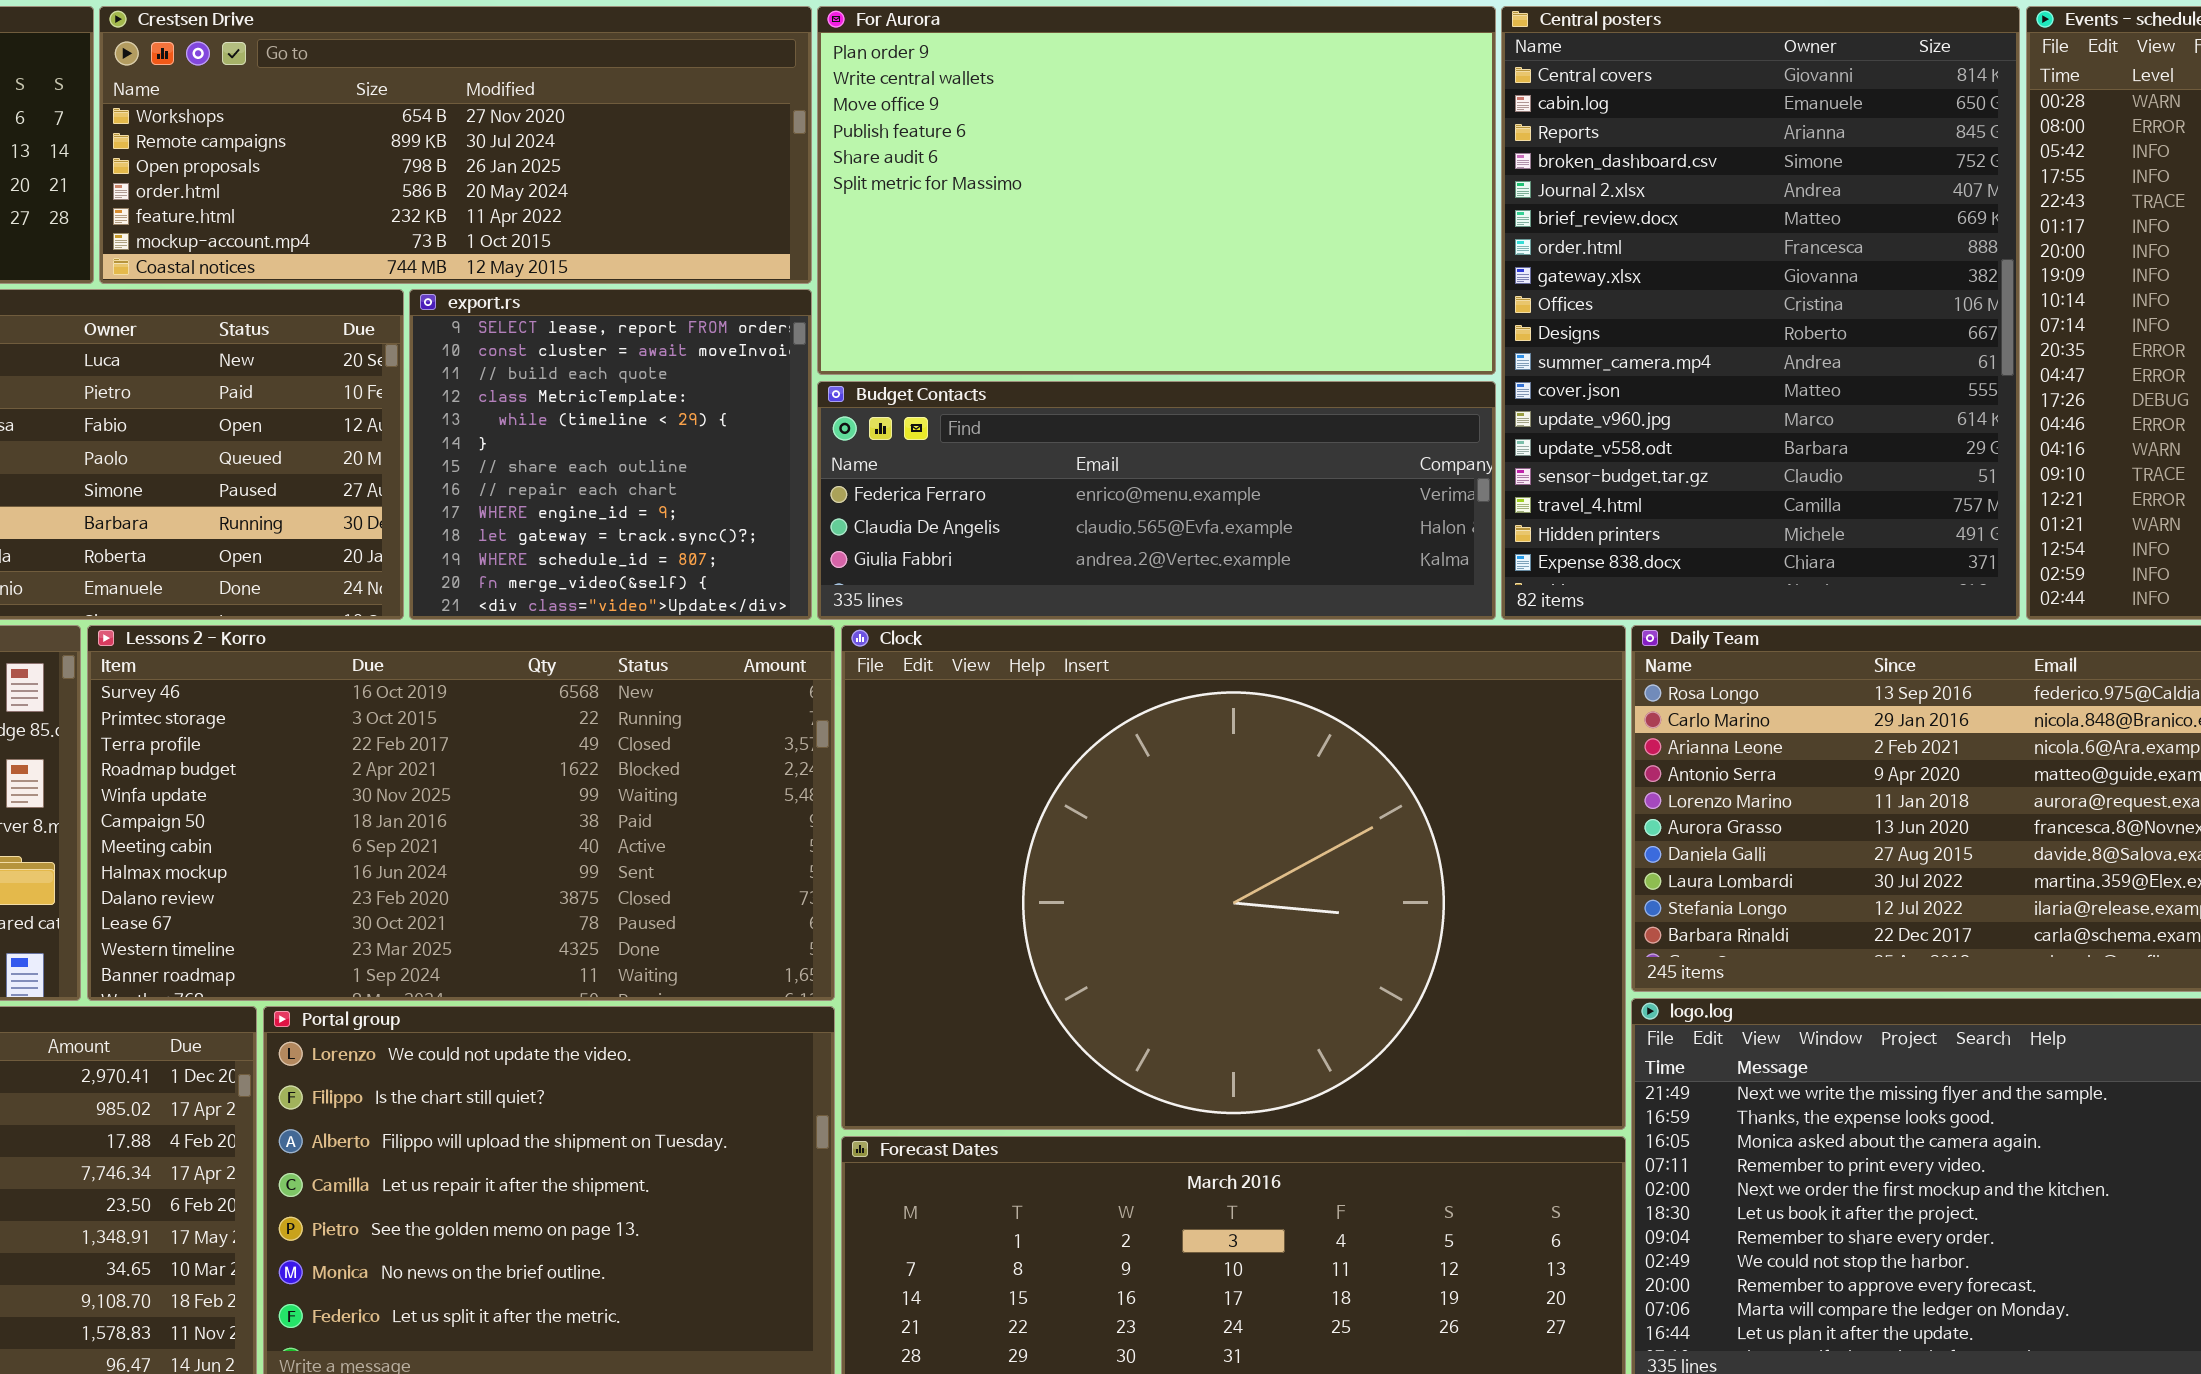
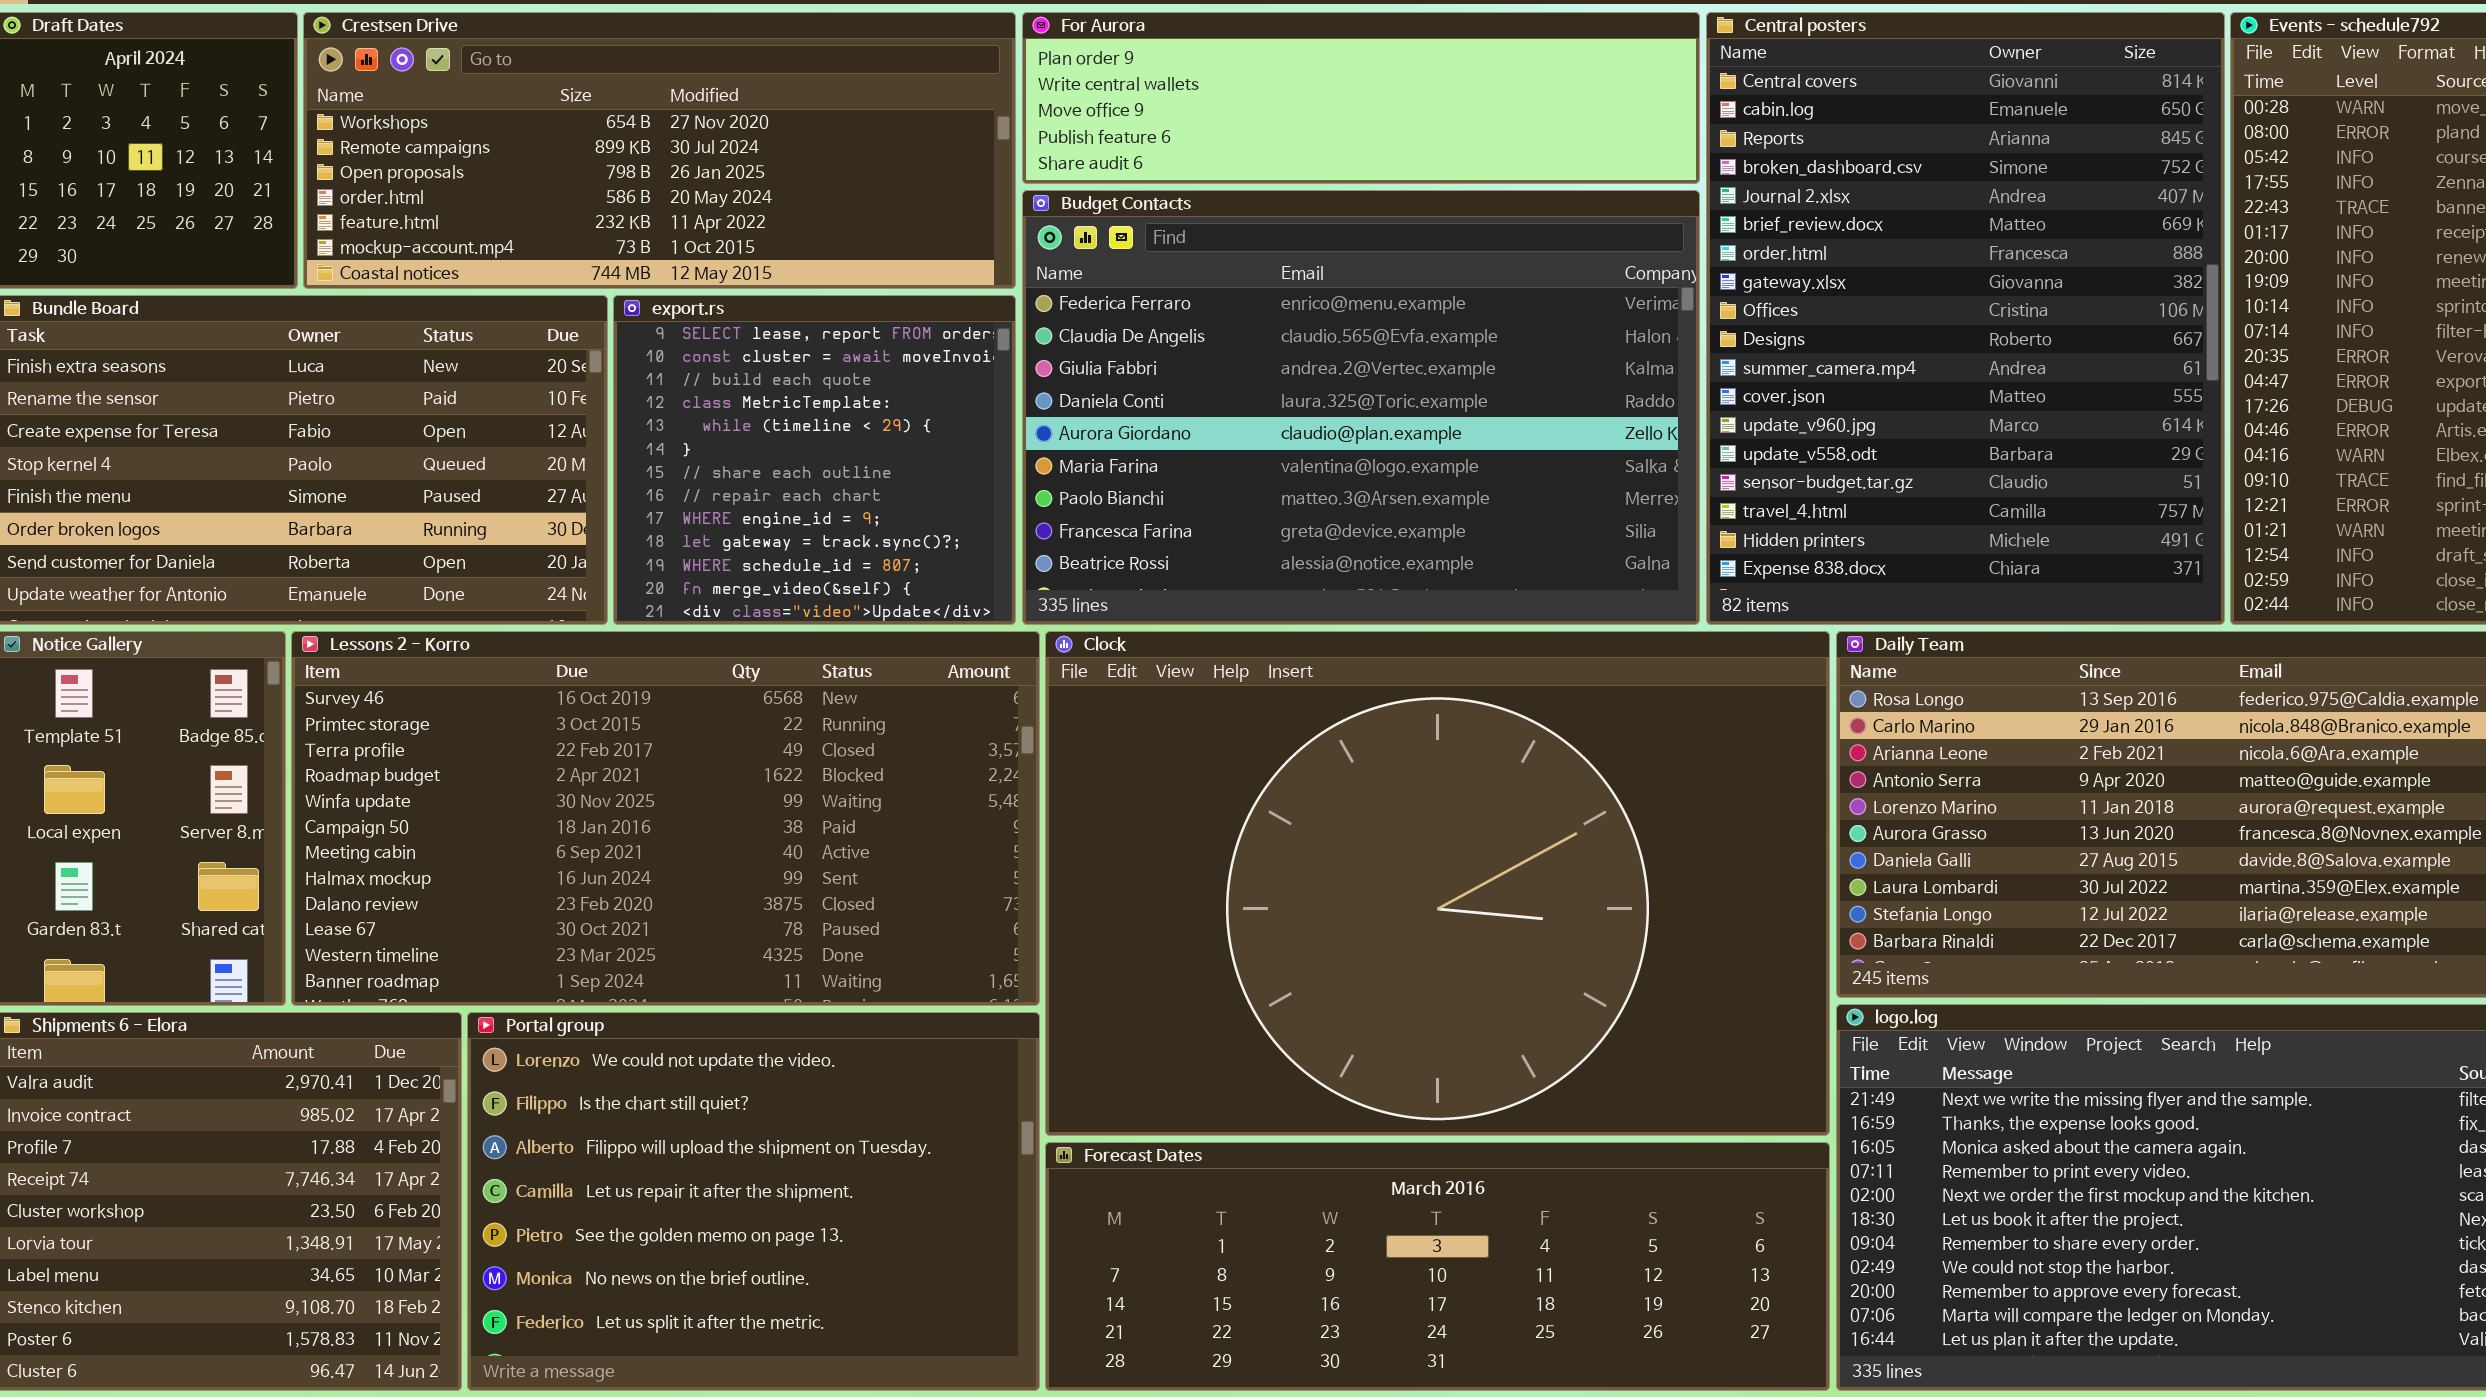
For Aurora: [817,6,1496,375] -> [1022,12,1700,184], resized
Budget Contacts: [817,381,1496,620] -> [1022,190,1700,625], resized

